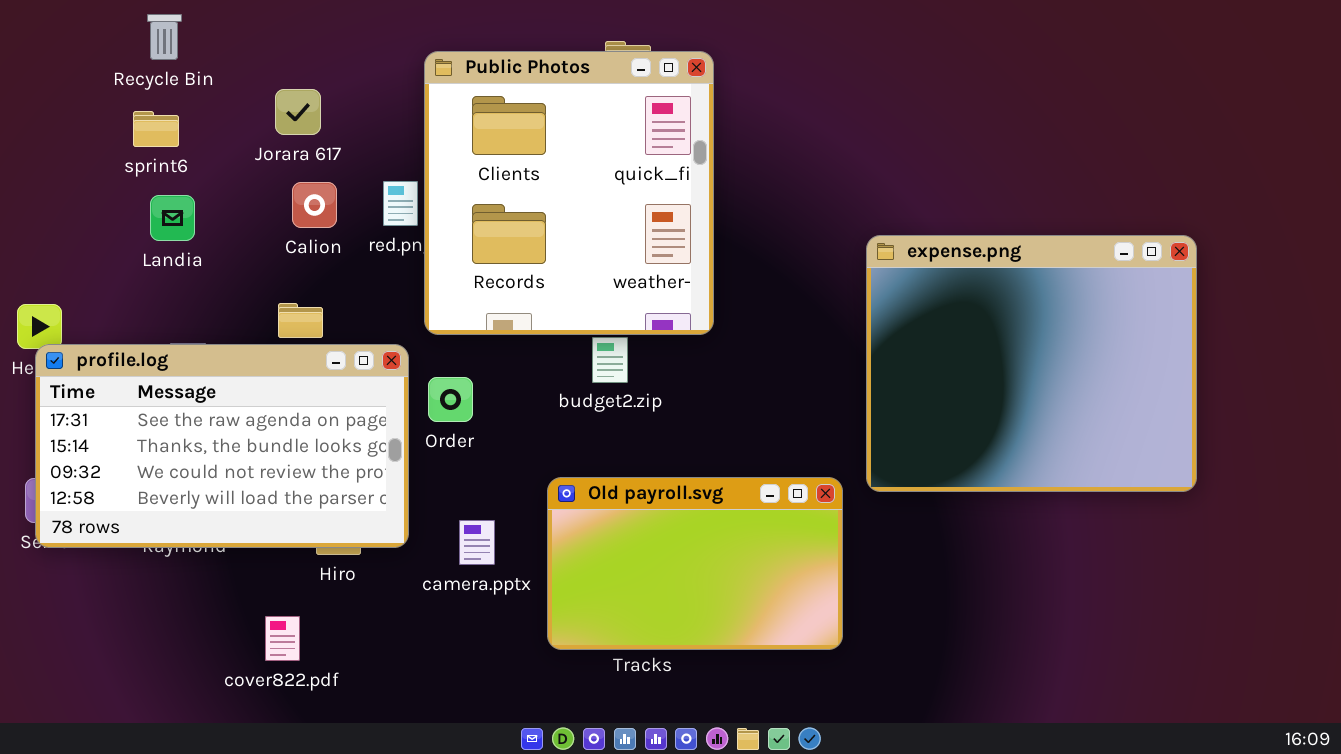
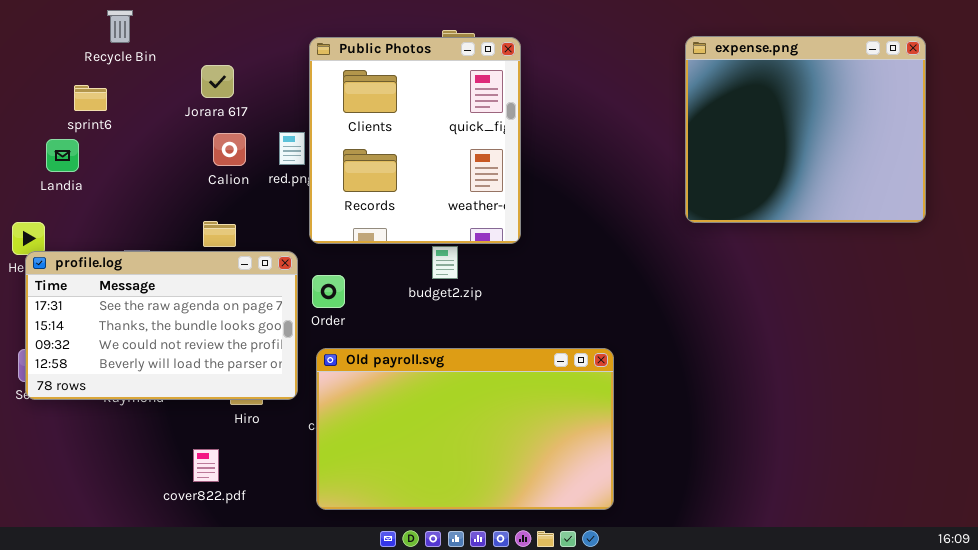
sprint6: [133,111,179,147] -> [74,85,107,111], moved
Landia: [150,195,195,241] -> [46,139,79,172], moved
expense.png: [866,235,1197,492] -> [685,36,926,223], moved
Old payroll.svg: [547,477,843,650] -> [316,348,614,510], resized

